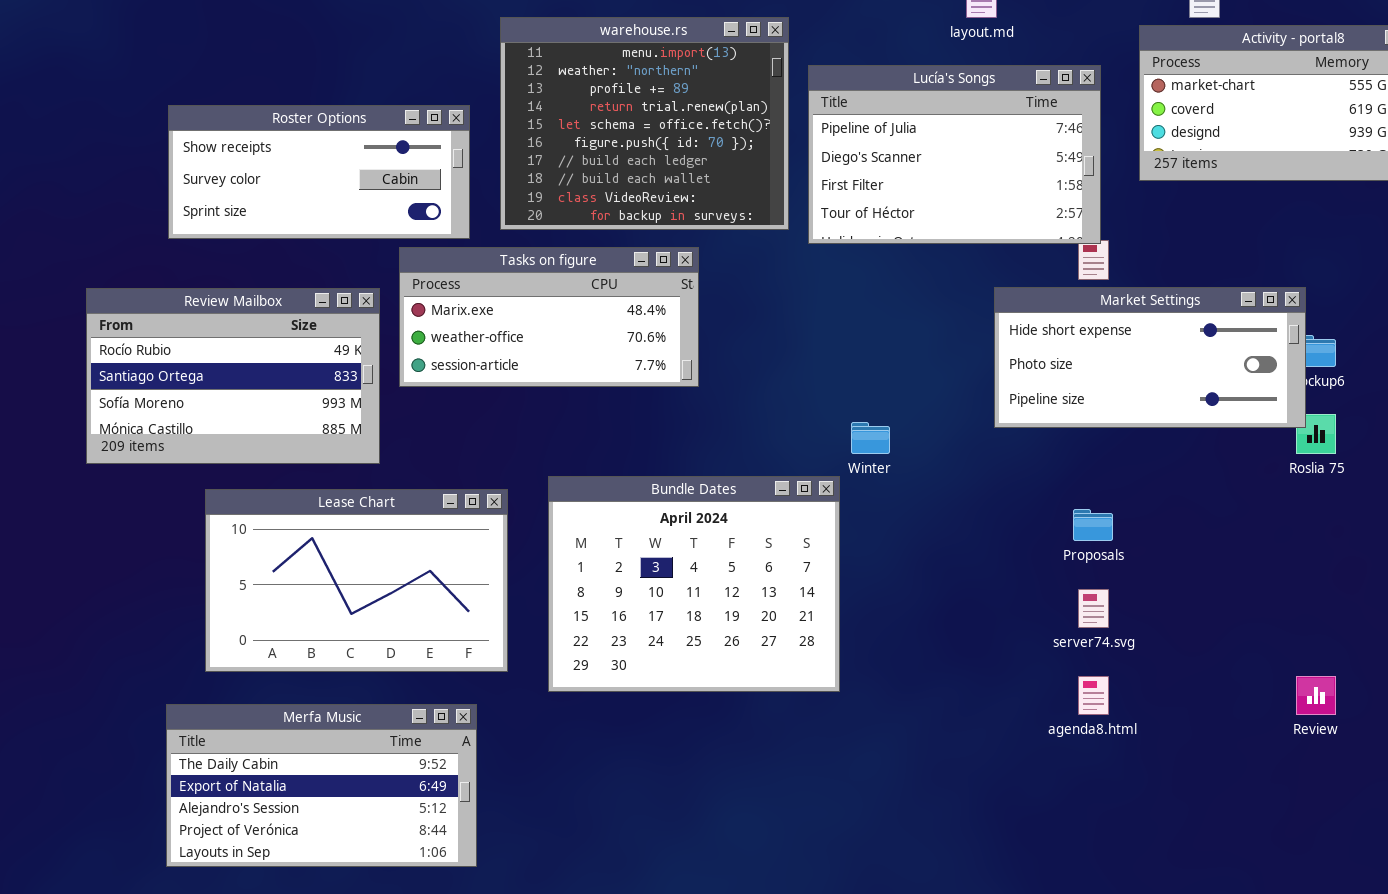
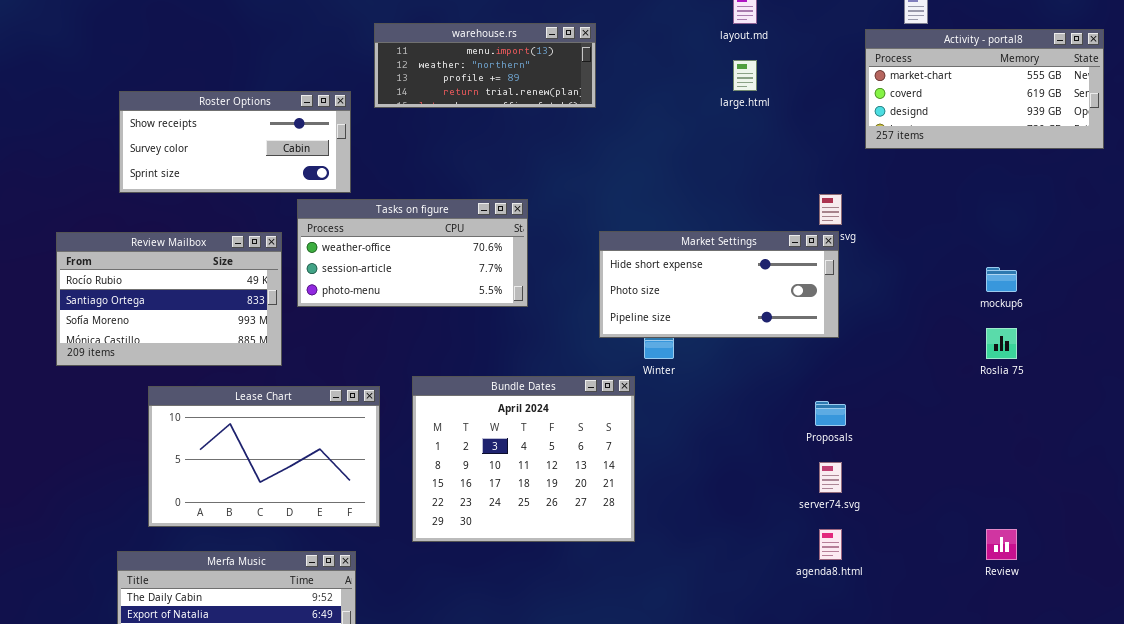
warehouse.rs: [500,17,789,230] -> [374,23,596,108], resized
Lucía's Songs: [808,65,1101,244] -> none, closed
Tasks on figure: [399,247,699,387] -> [297,199,528,307], scrolled down 1 row
Market Settings: [994,287,1306,428] -> [599,231,839,338], moved

